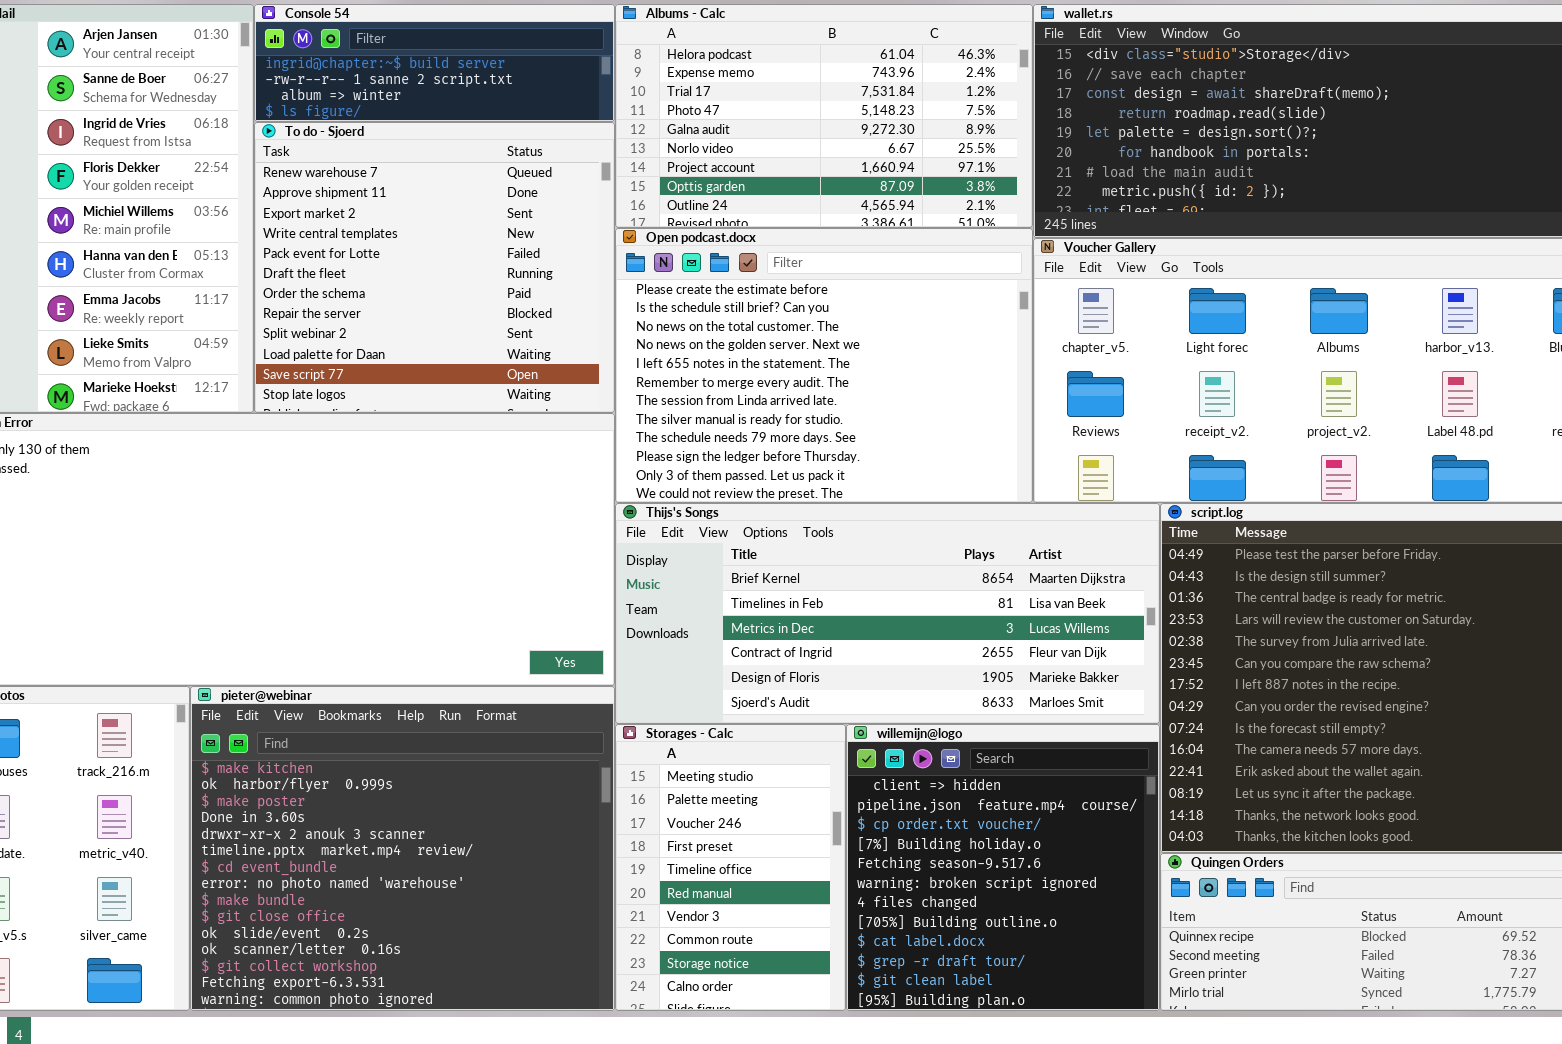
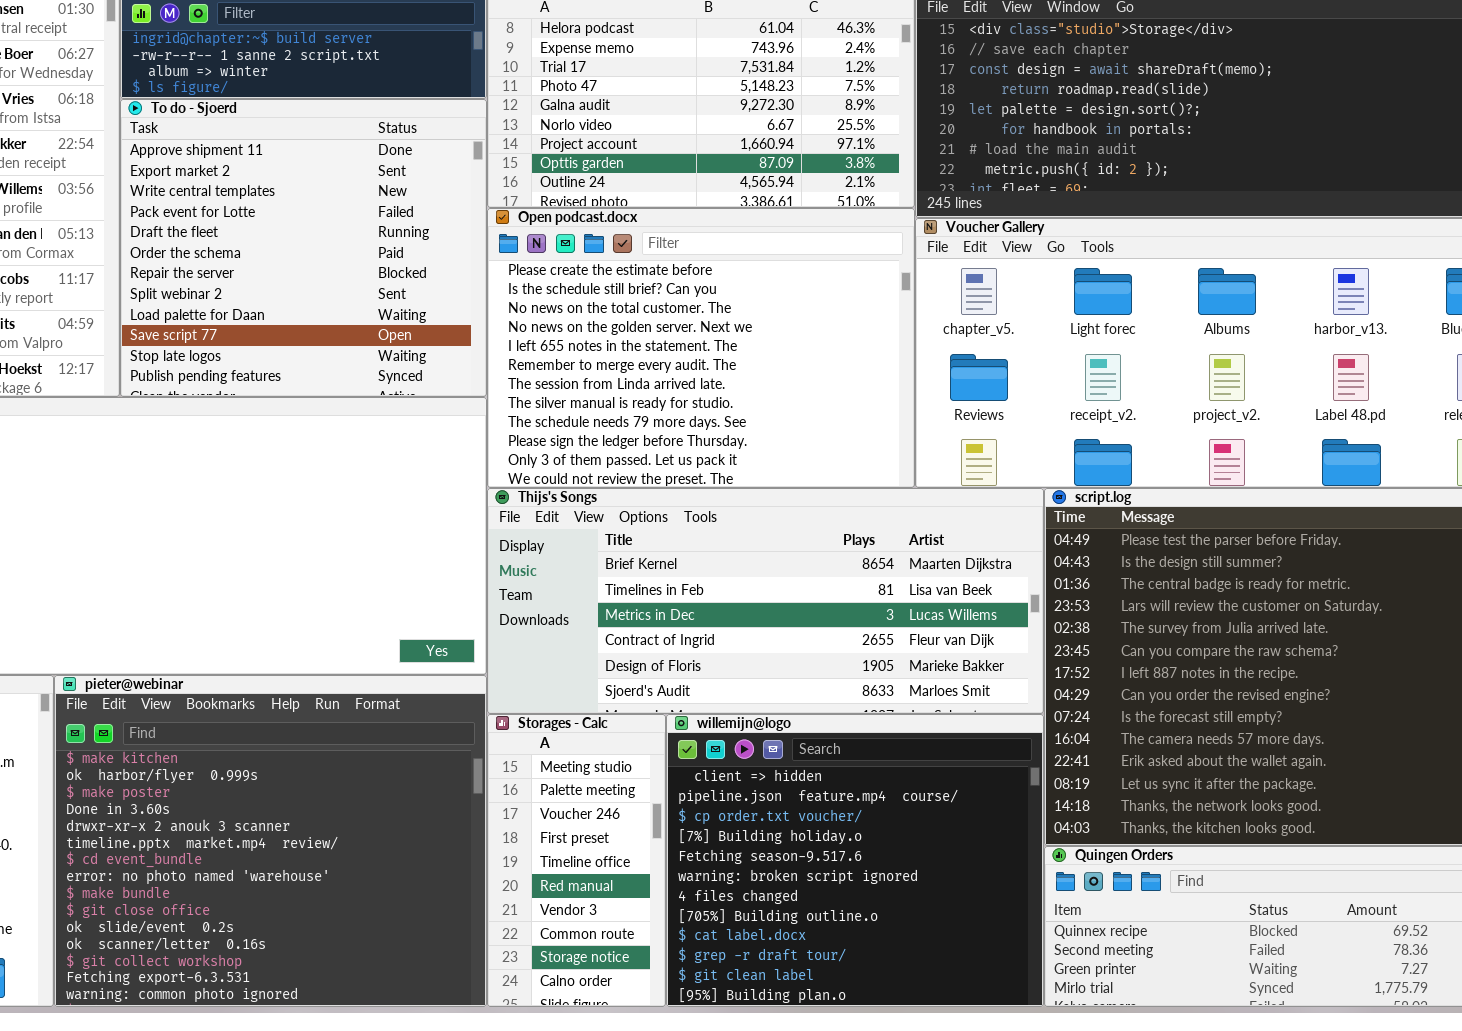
To do - Sjoerd: [254,122,615,413] -> [120,99,487,397], scrolled down 1 row
Storages - Calc: [615,724,846,1011] -> [487,714,666,1007], resized
willemijn@logo: [846,724,1160,1011] -> [666,714,1044,1007], resized

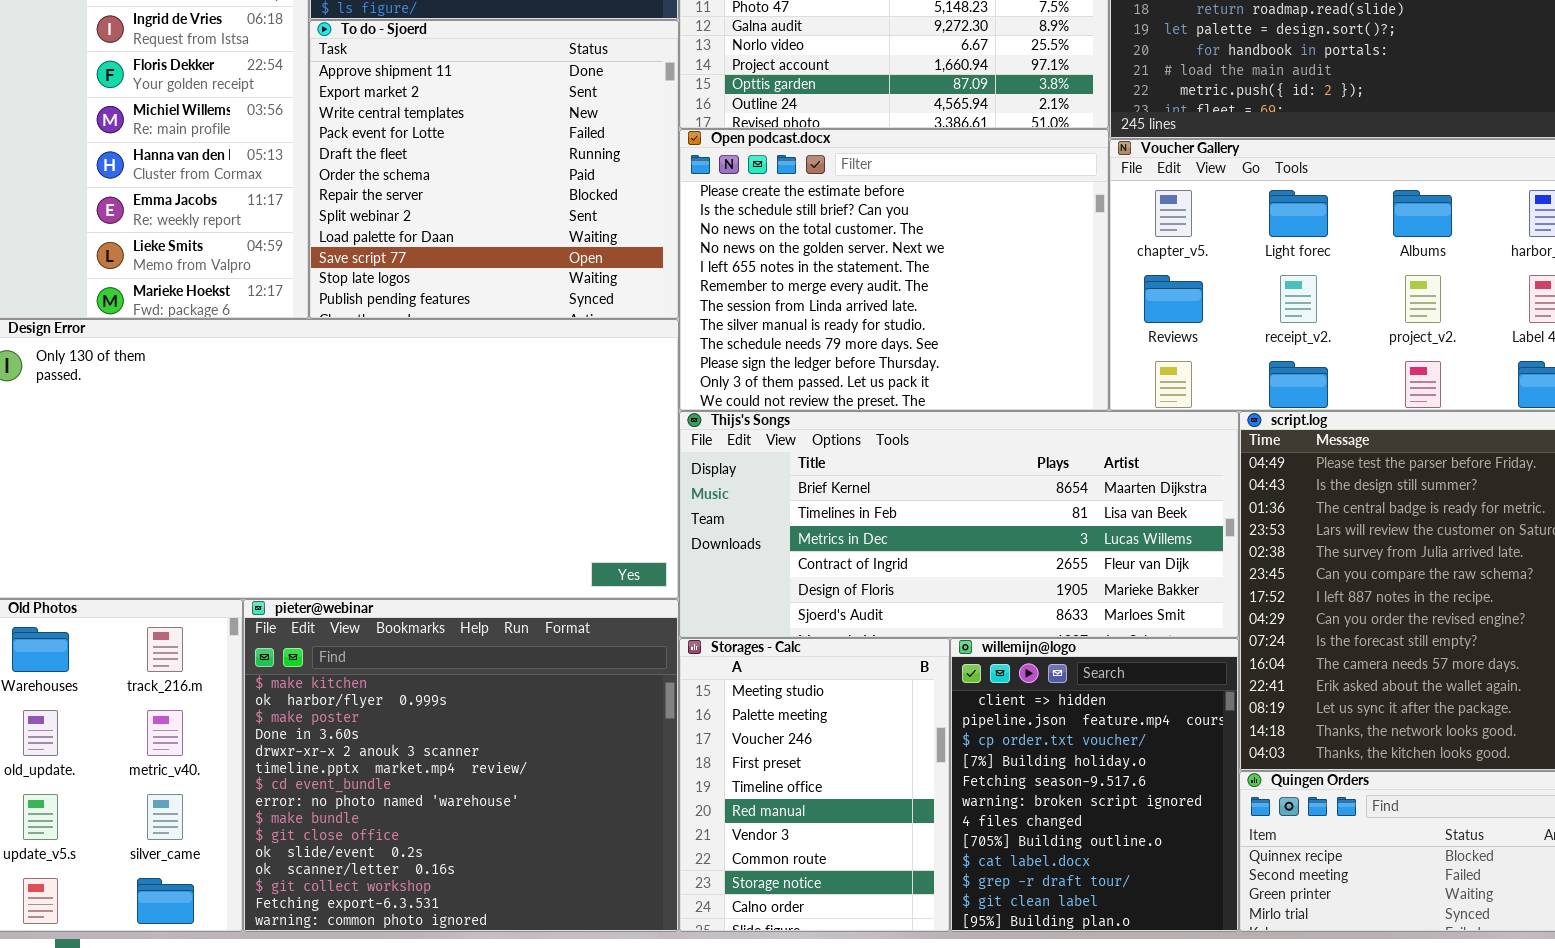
Storages - Calc: [487,714,666,1007] -> [679,638,950,932], resized
willemijn@logo: [666,714,1044,1007] -> [950,638,1239,932], resized

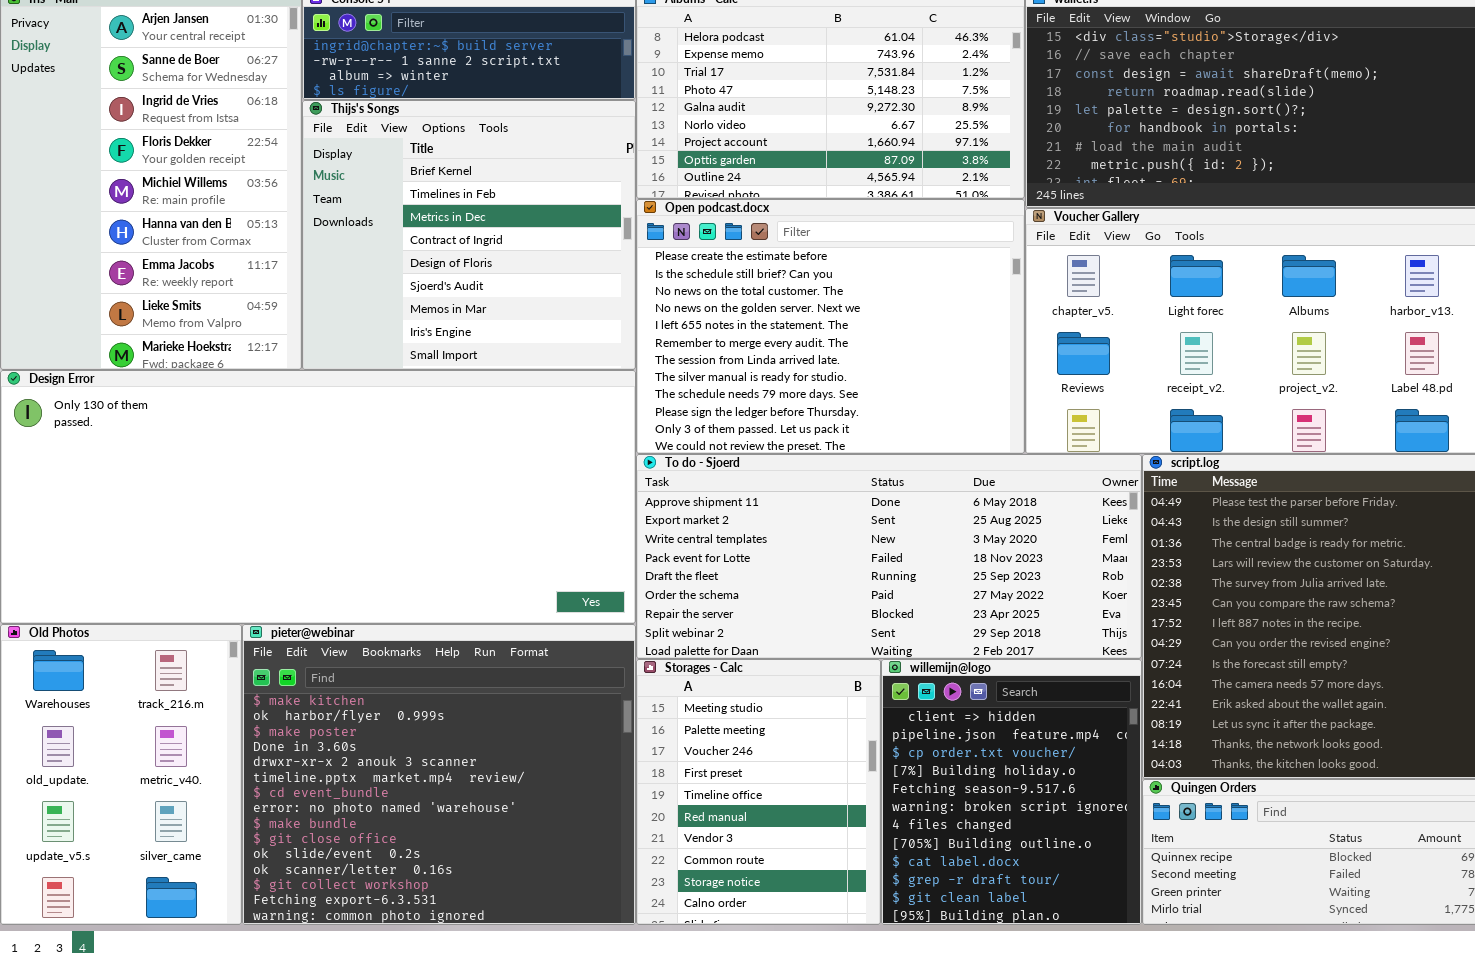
To do - Sjoerd: [309,20,679,319] -> [636,454,1142,659], moved, resized
Thijs's Songs: [679,411,1239,638] -> [302,100,636,370], moved, resized

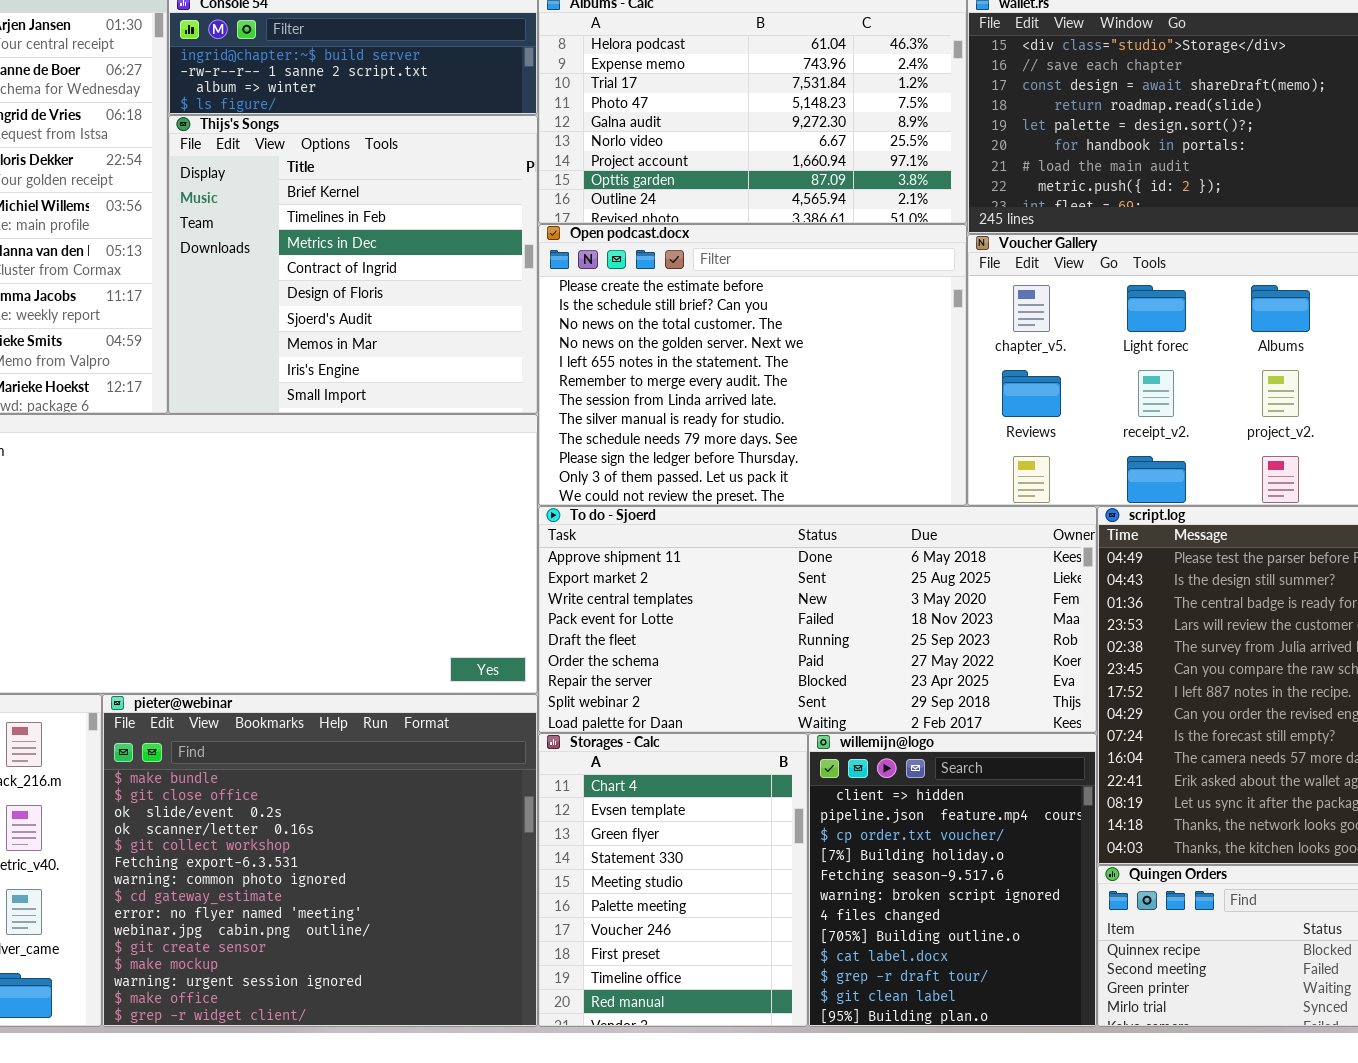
pieter@webinar: [242,624,636,925] -> [102,694,538,1027], scrolled down 8 rows
Storages - Calc: [636,659,881,925] -> [538,733,808,1027], scrolled up 4 rows

